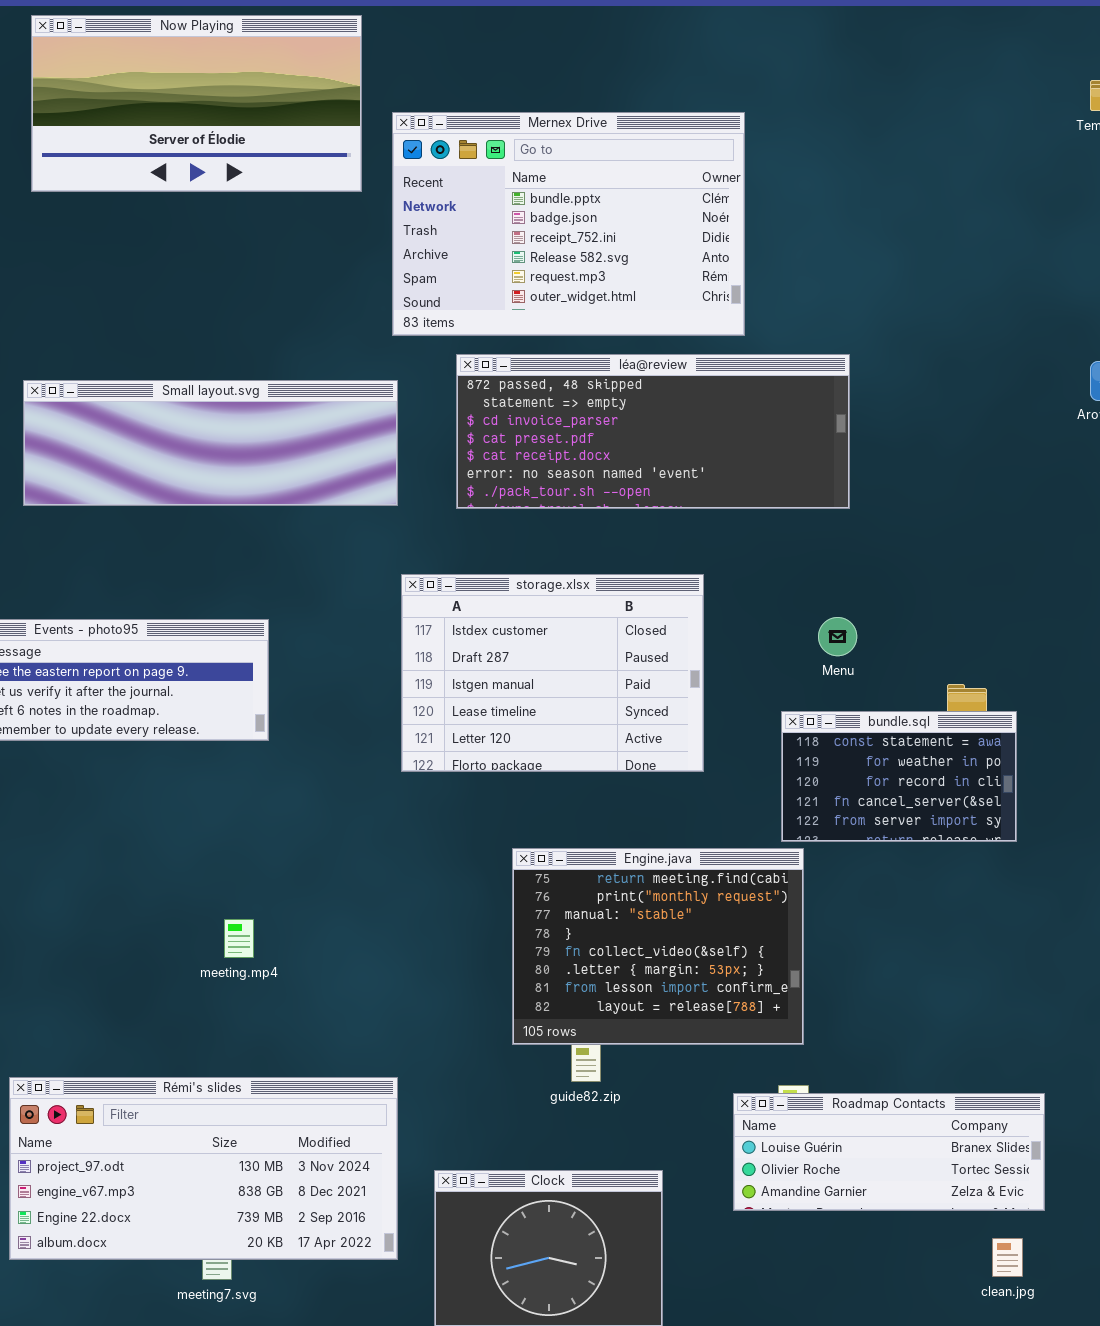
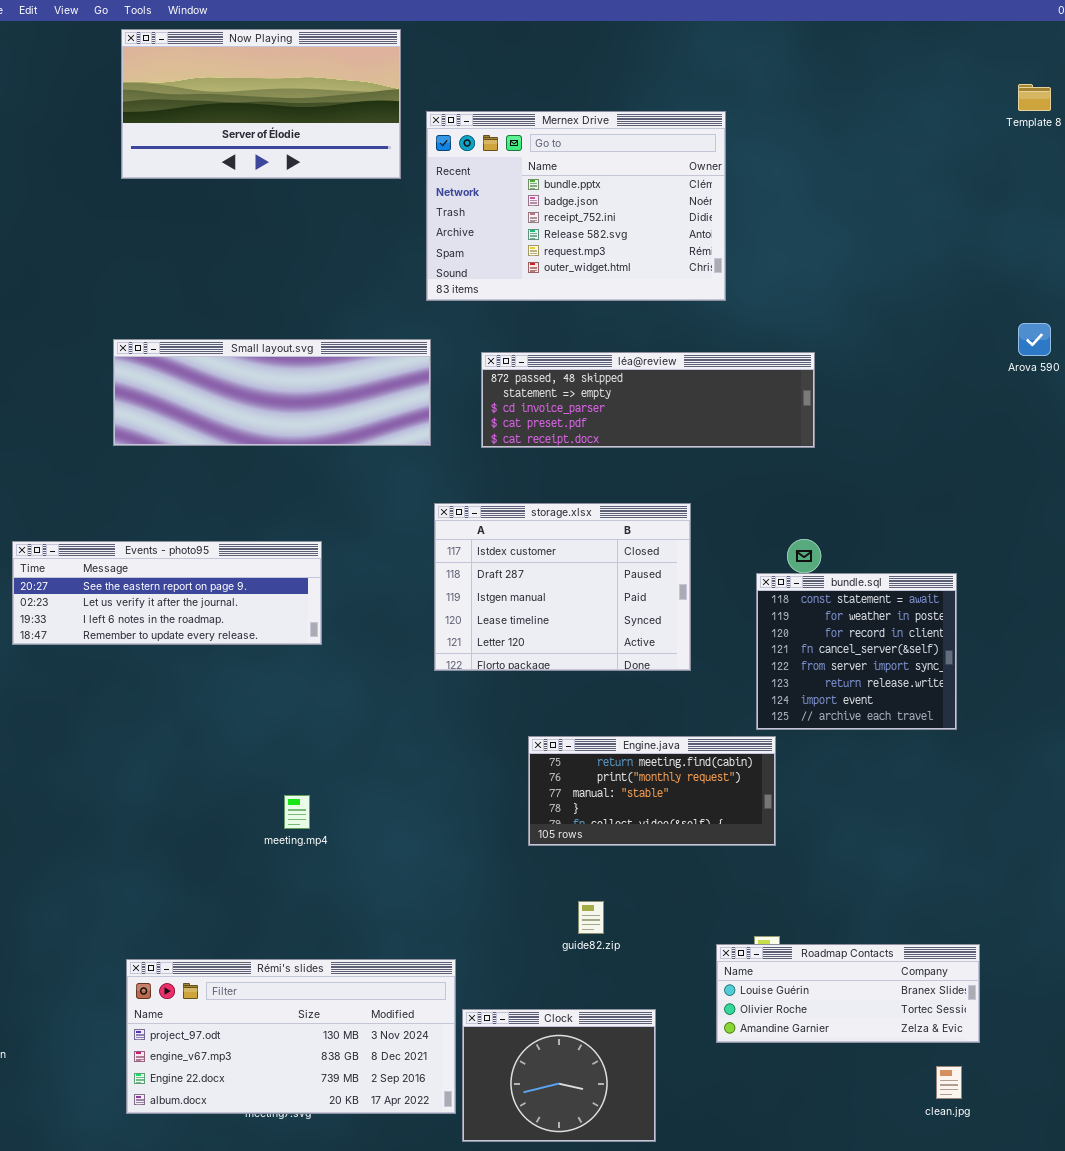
léa@review: [456,354,850,509] -> [481,352,815,448], resized
bundle.sql: [781,711,1017,842] -> [756,573,957,730], resized
Engine.java: [512,848,804,1045] -> [528,736,776,846], resized
Rémi's slides: [9,1077,398,1260] -> [126,959,456,1114], moved

